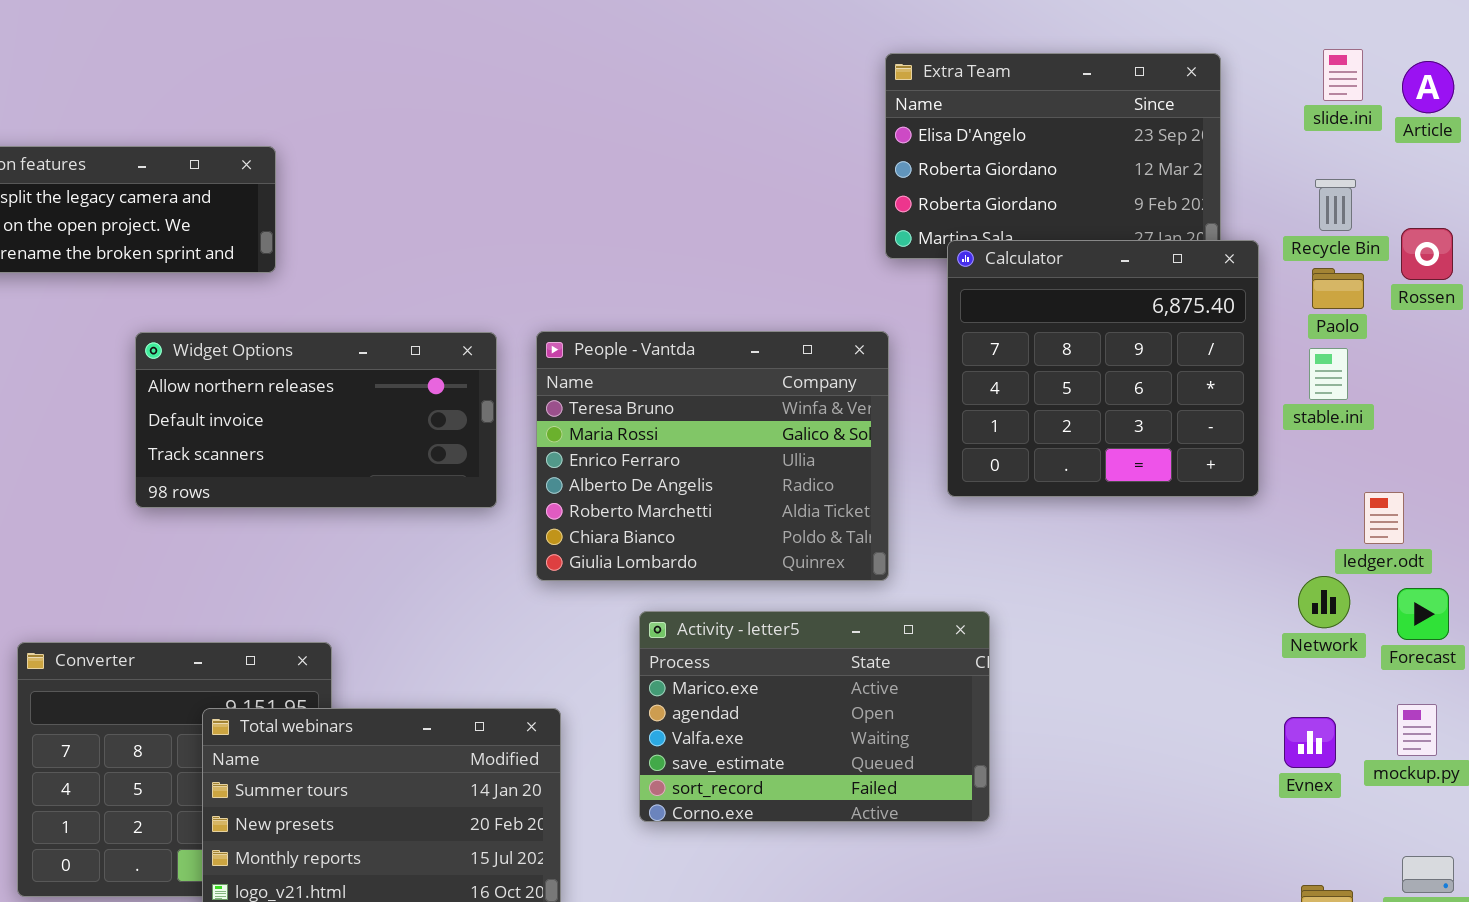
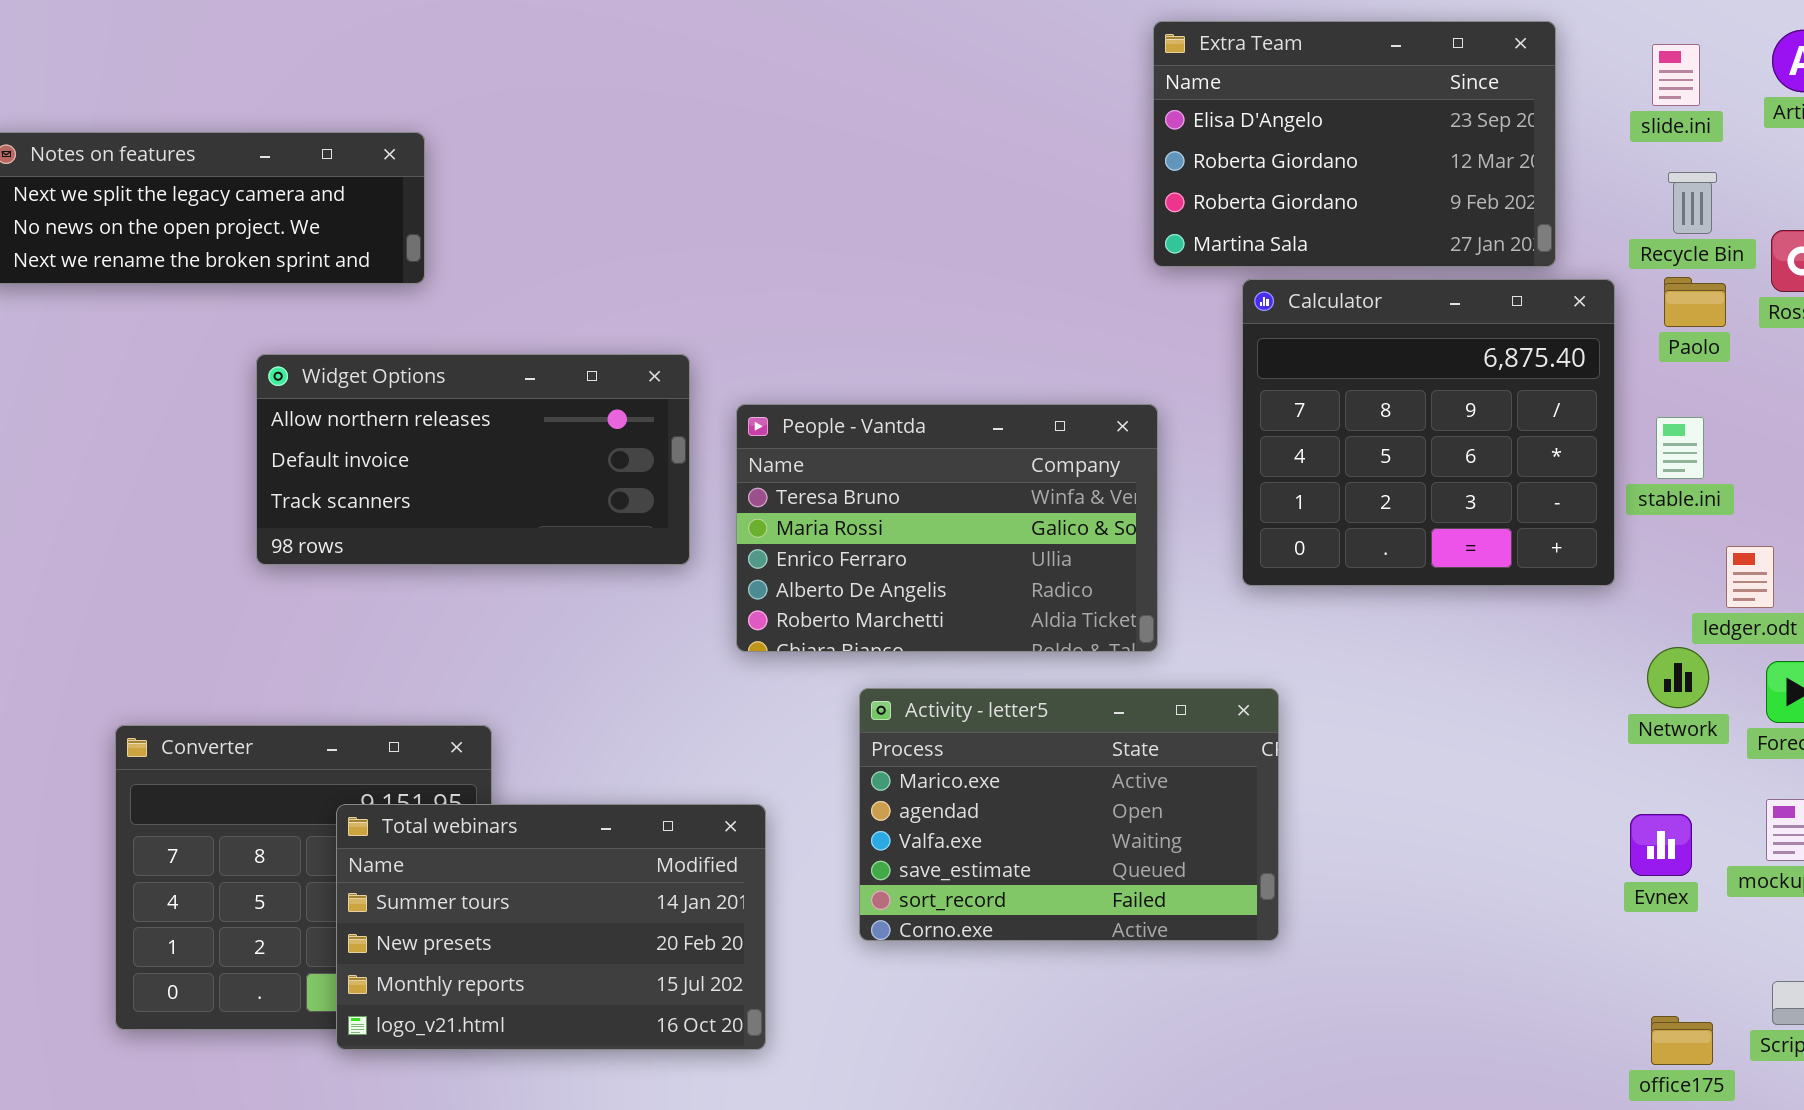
slide.ini: [1323,49,1363,101] -> [1652,44,1700,106], moved
Calculator: [947,240,1259,497] -> [1242,279,1615,586], moved
People - Vantda: [536,331,889,581] -> [736,404,1158,652], resized
stable.ini: [1309,348,1348,400] -> [1656,417,1704,479], moved

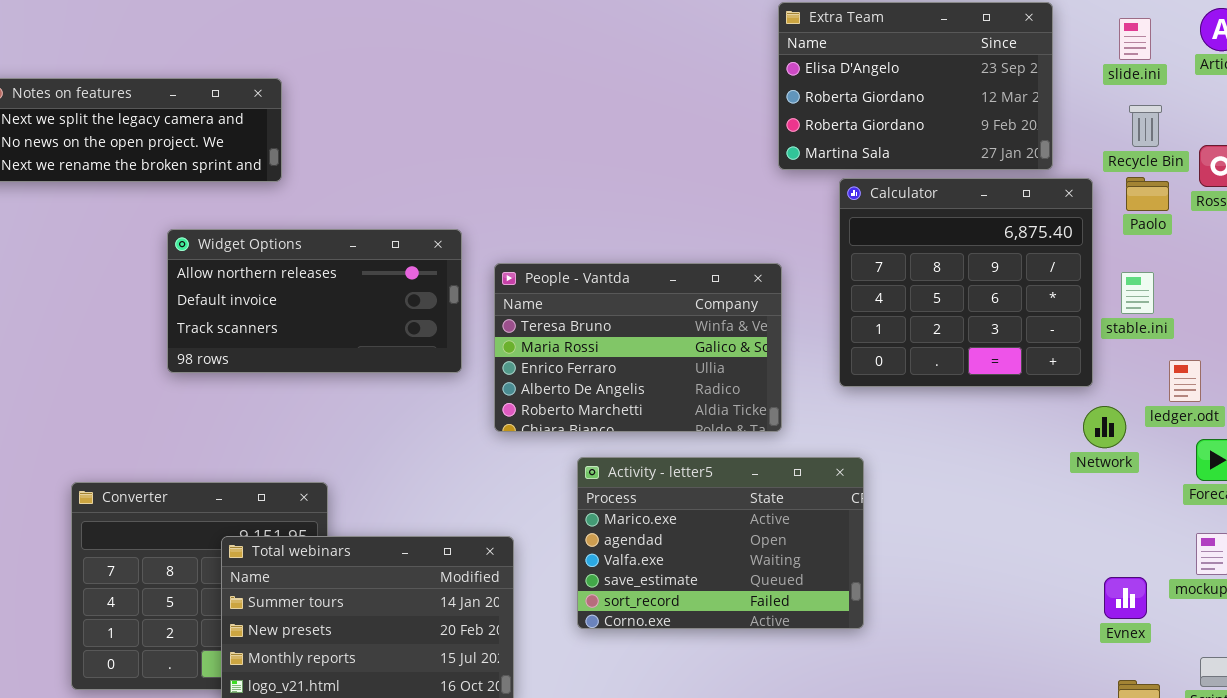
Network: [1647,647,1709,708] -> [1083,406,1126,448], moved
Evnex: [1630,814,1692,876] -> [1104,577,1147,619], moved

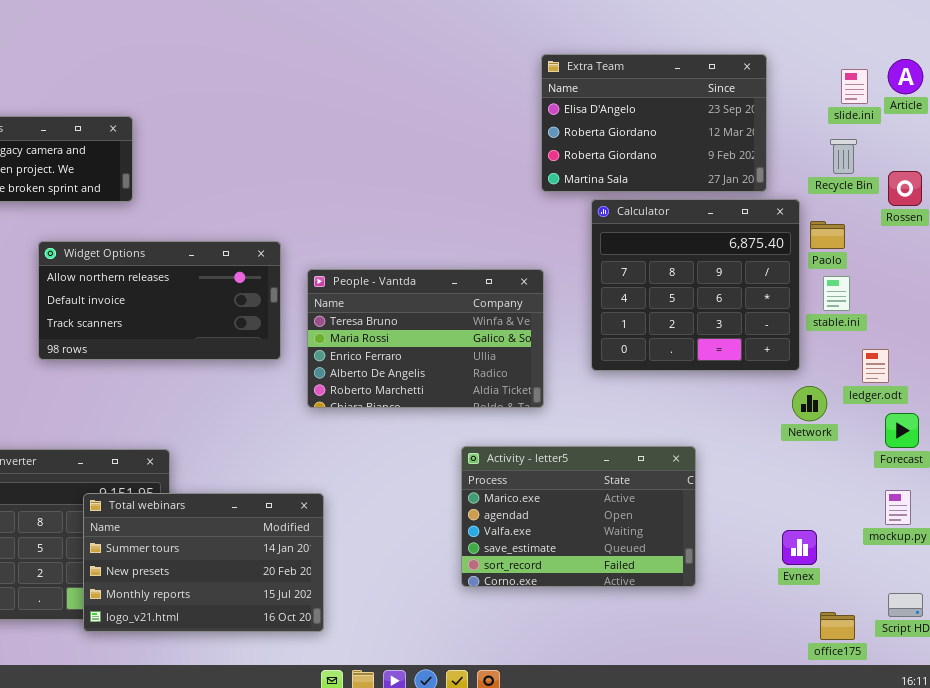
slide.ini: [1119,18,1151,60] -> [841,69,868,104], moved
Paolo: [1126,177,1169,211] -> [810,221,845,249], moved
Activity - letter5: [577,457,864,629] -> [461,446,696,587], moved
Evnex: [1104,577,1147,619] -> [782,530,817,565], moved

